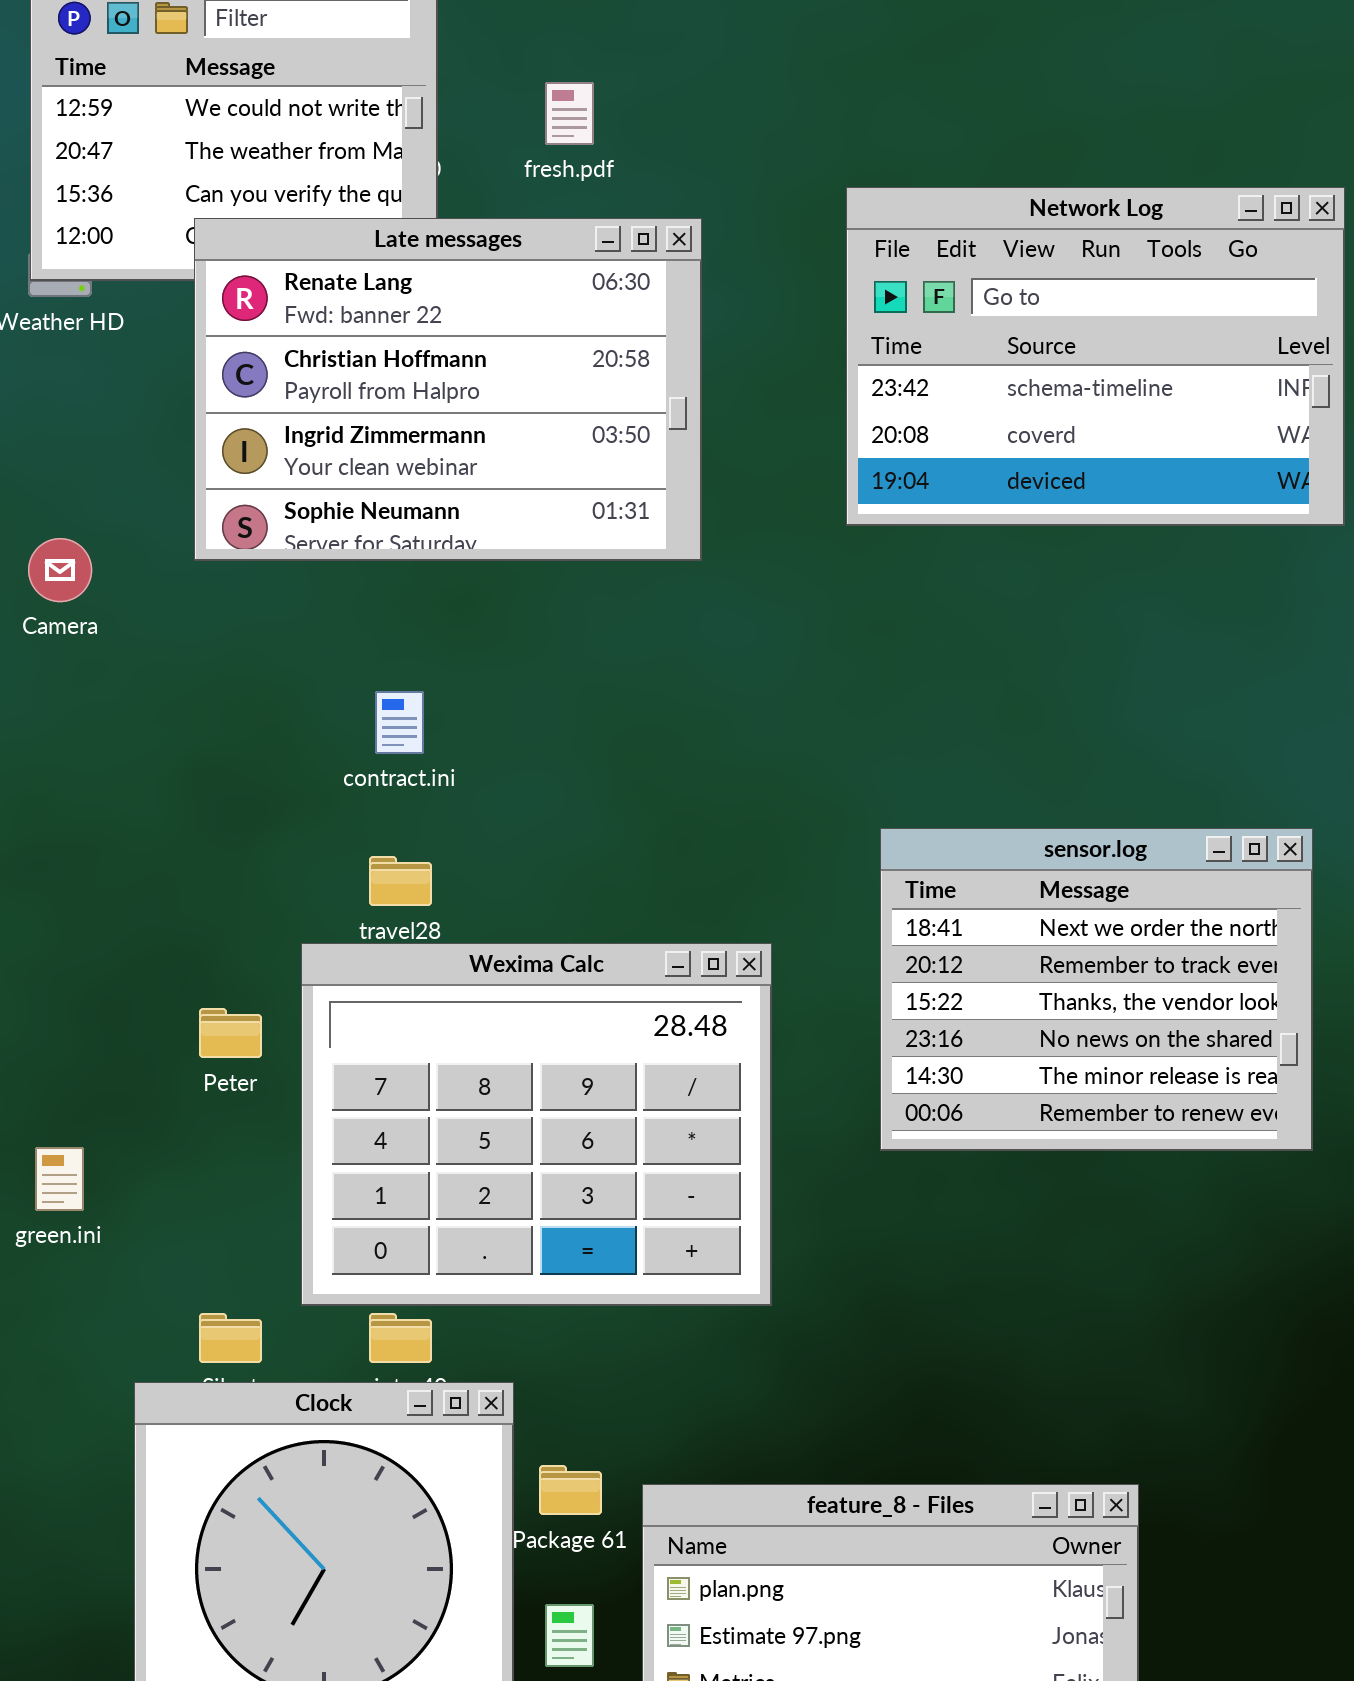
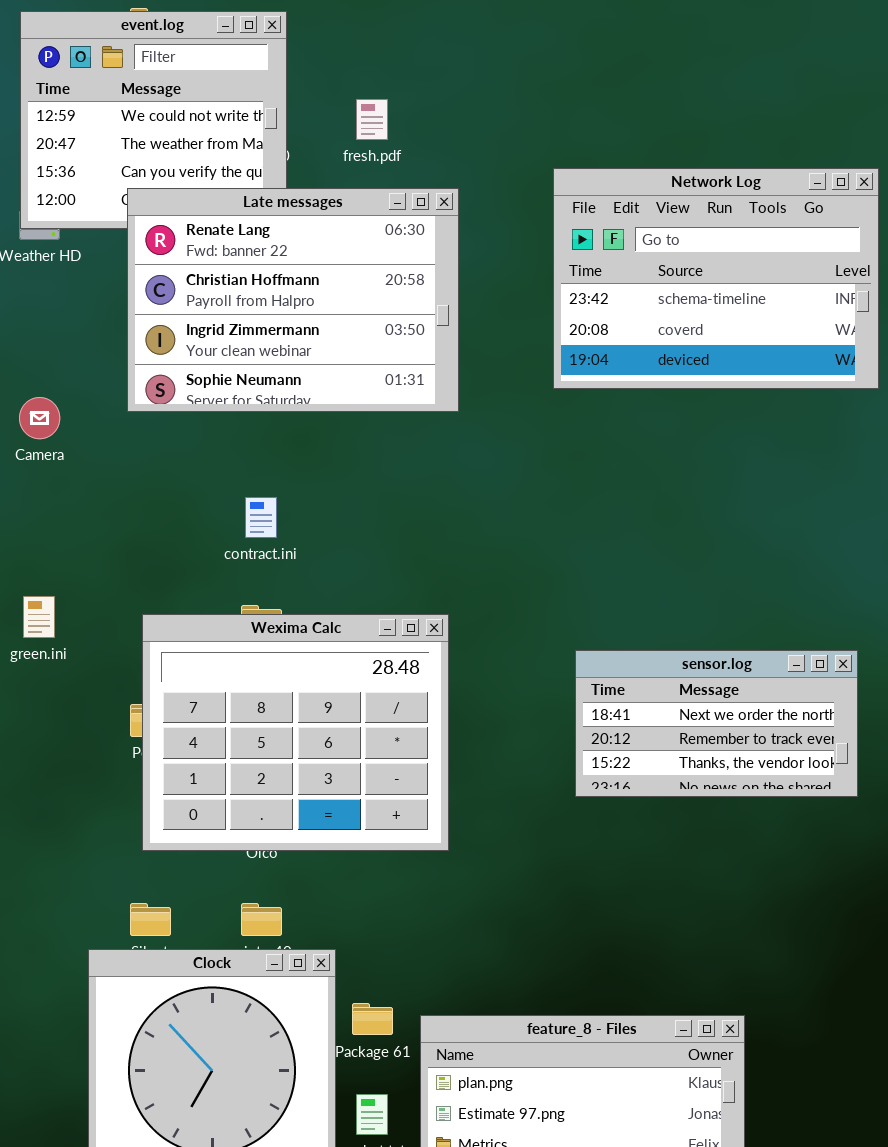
sensor.log: [880,828,1313,1151] -> [575,650,858,797], resized
Wexima Calc: [301,943,772,1306] -> [142,614,449,851], moved
green.ini: [35,1147,84,1211] -> [23,596,55,638], moved

